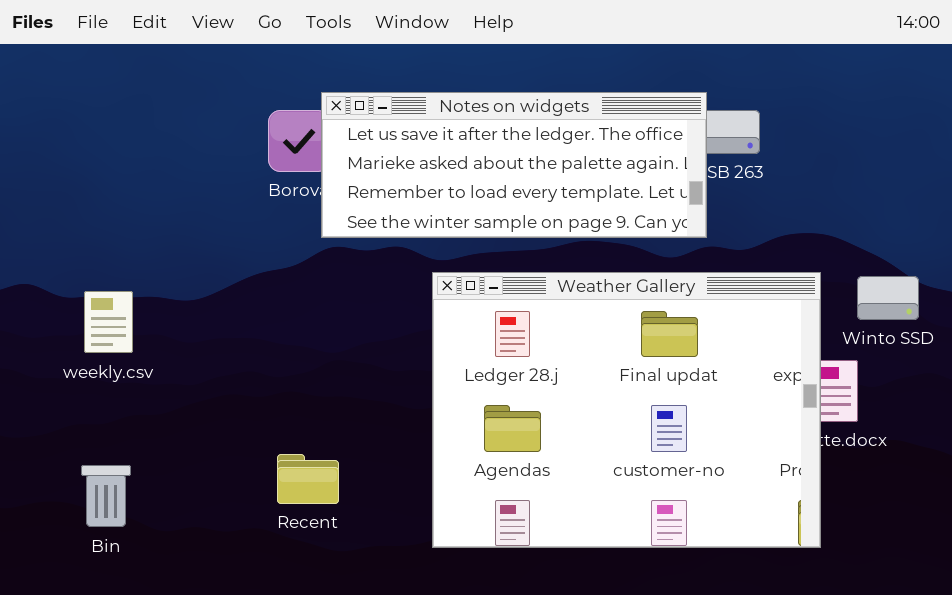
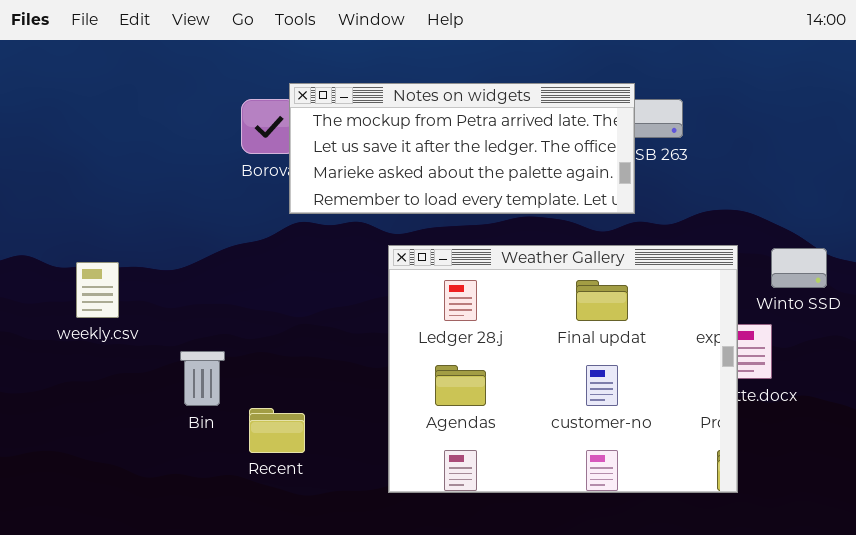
Notes on widgets: [321,92,707,238] -> [289,83,635,214], scrolled up 1 row
Bin: [81,465,131,527] -> [180,351,225,406], moved

